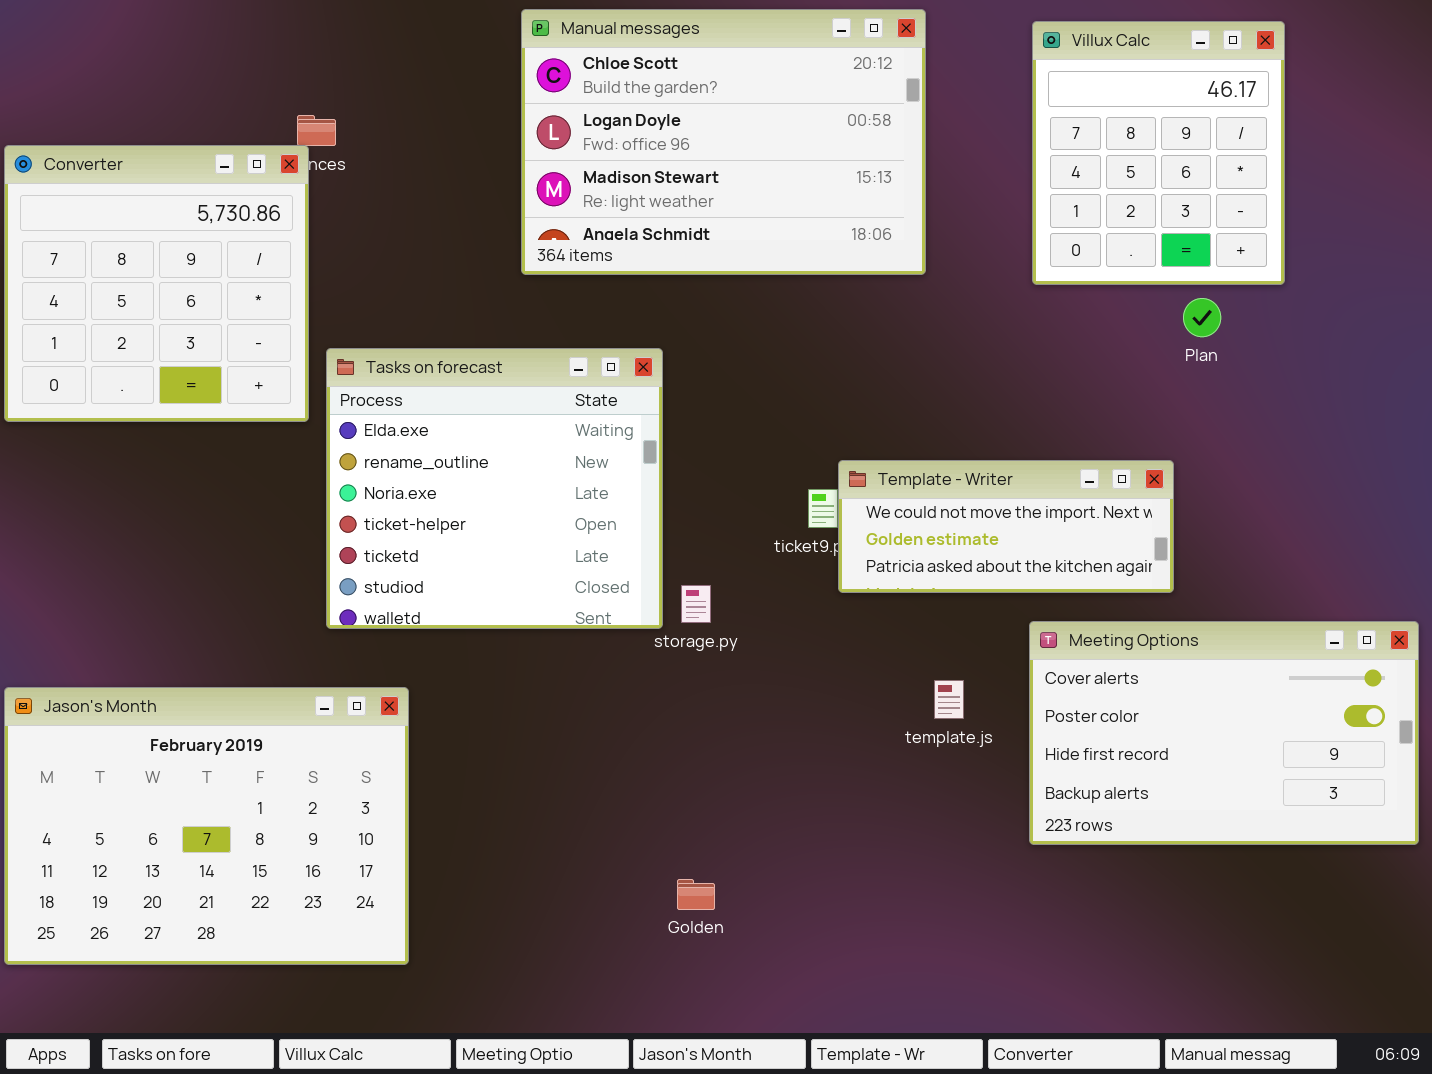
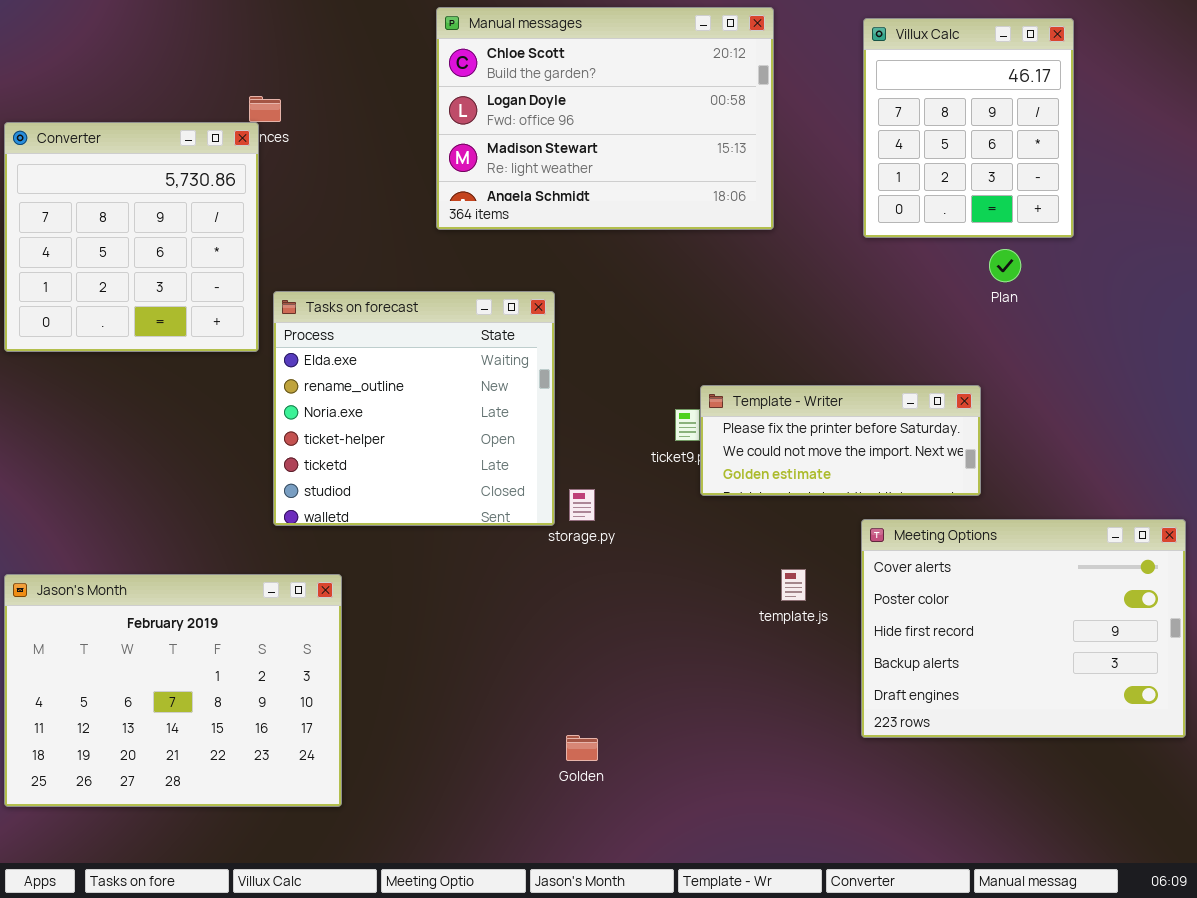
Template - Writer: [838,460,1174,593] -> [700,385,981,496], scrolled up 1 row
Meeting Options: [1029,621,1419,845] -> [861,519,1186,738], resized

